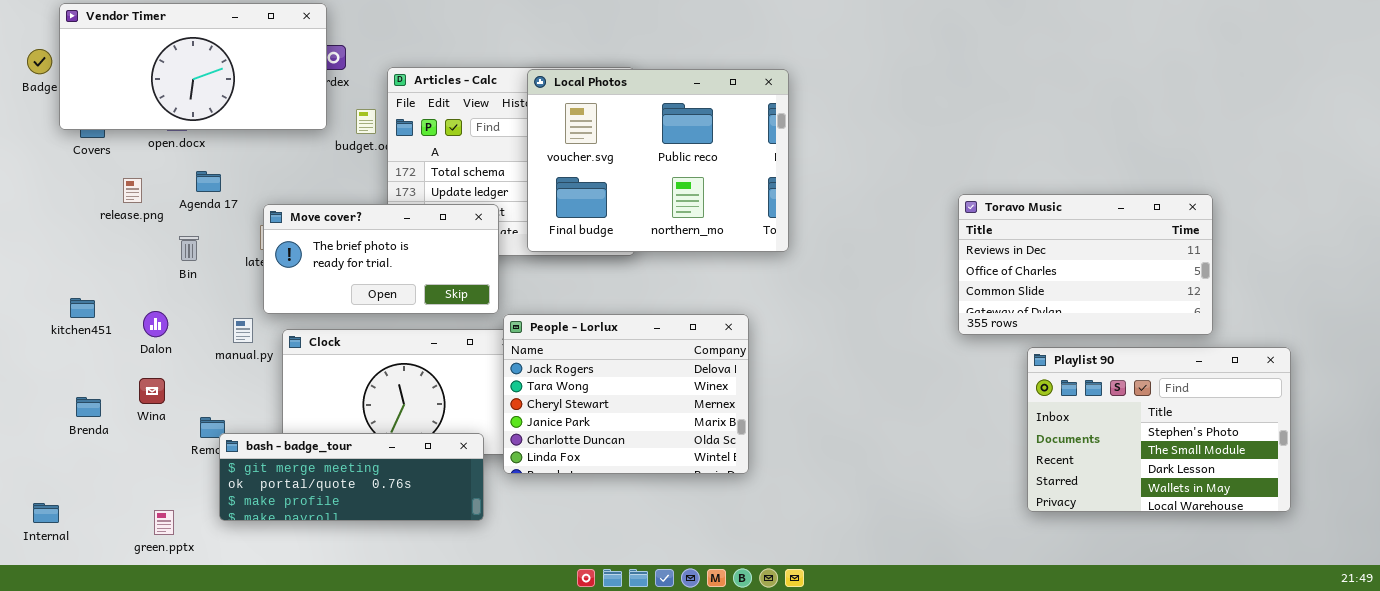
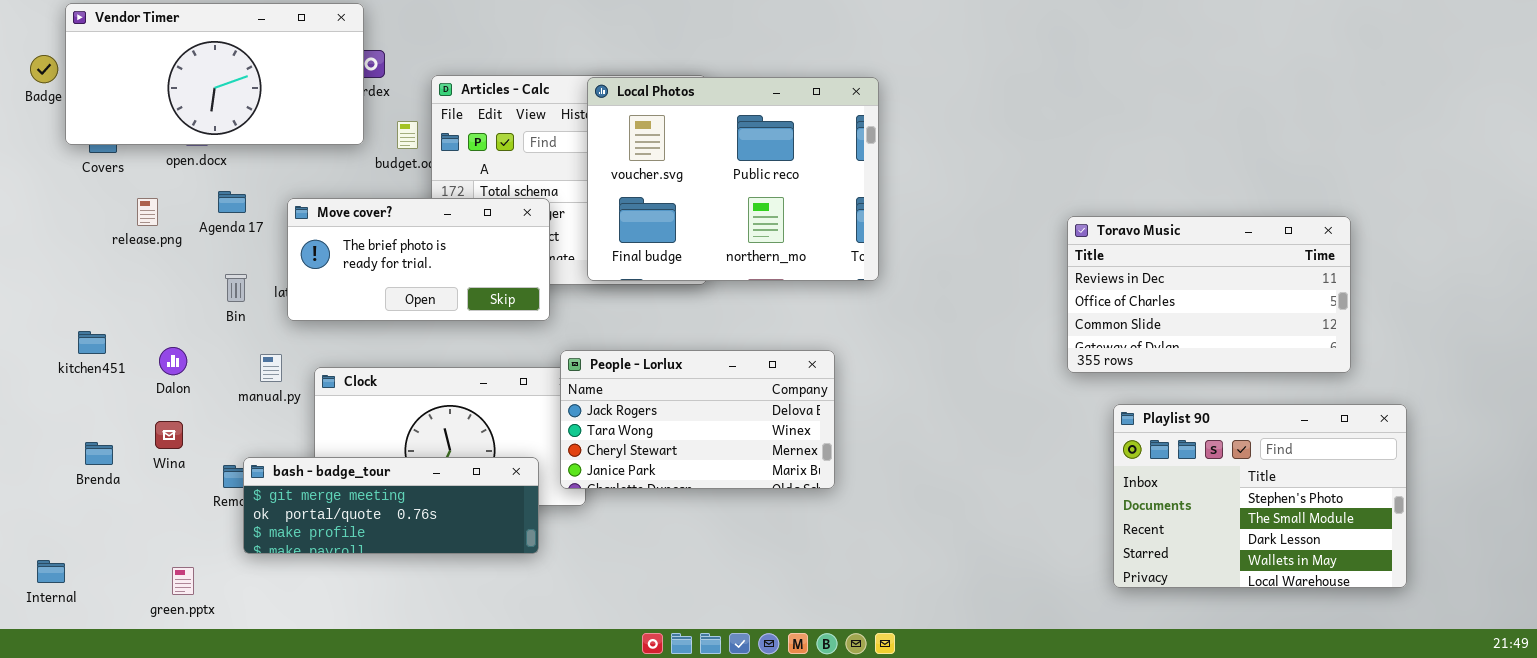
Move cover?: [263,204,499,314] -> [287,198,550,321], moved
Bin: [179,236,199,261] -> [225,274,247,302], moved
People - Lorlux: [503,314,749,474] -> [560,350,835,489], resized
Playlist 90: [1027,347,1291,512] -> [1113,404,1407,588], moved
bash - badge_tour: [219,433,484,521] -> [243,457,539,554], moved

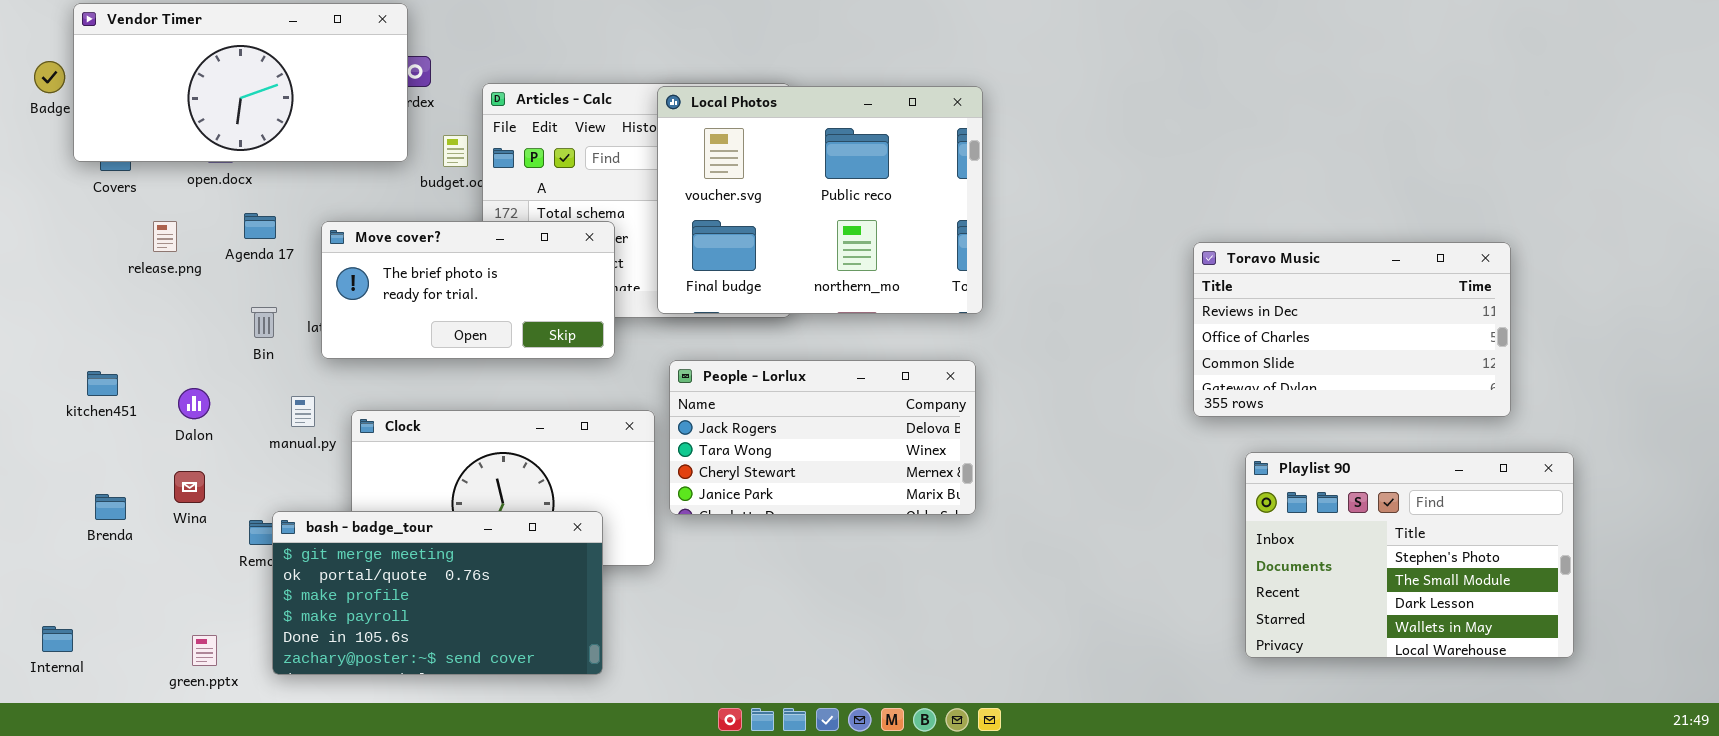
People - Lorlux: [560,350,835,489] -> [669,360,976,515], moved
bash - badge_tour: [243,457,539,554] -> [272,511,603,675], resized

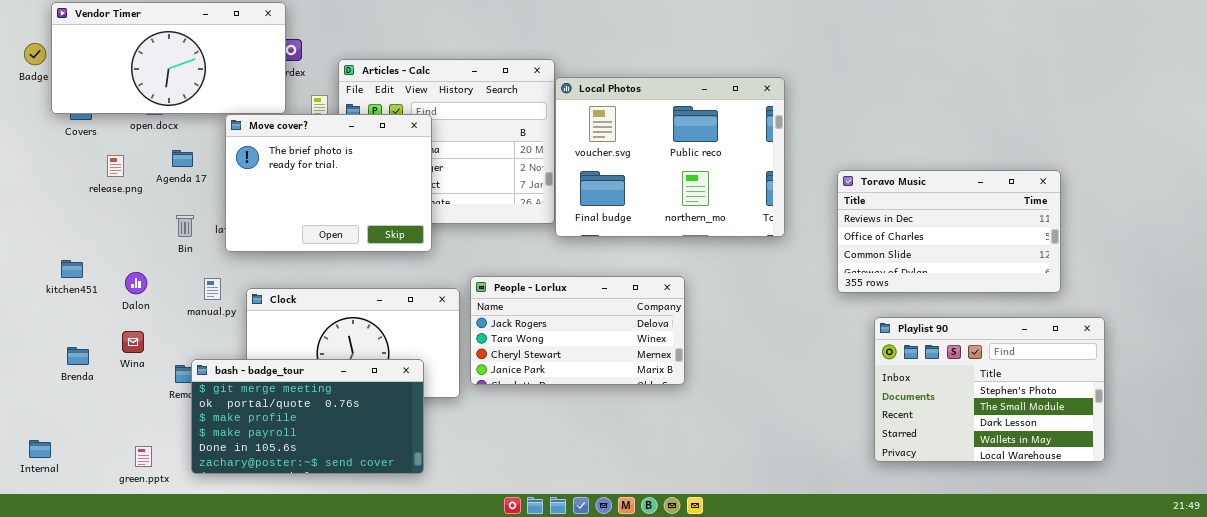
Local Photos: [657,86,983,314] -> [555,77,785,237], moved
Move cover?: [321,221,615,359] -> [225,114,432,252], resized
People - Lorlux: [669,360,976,515] -> [470,276,685,385], moved

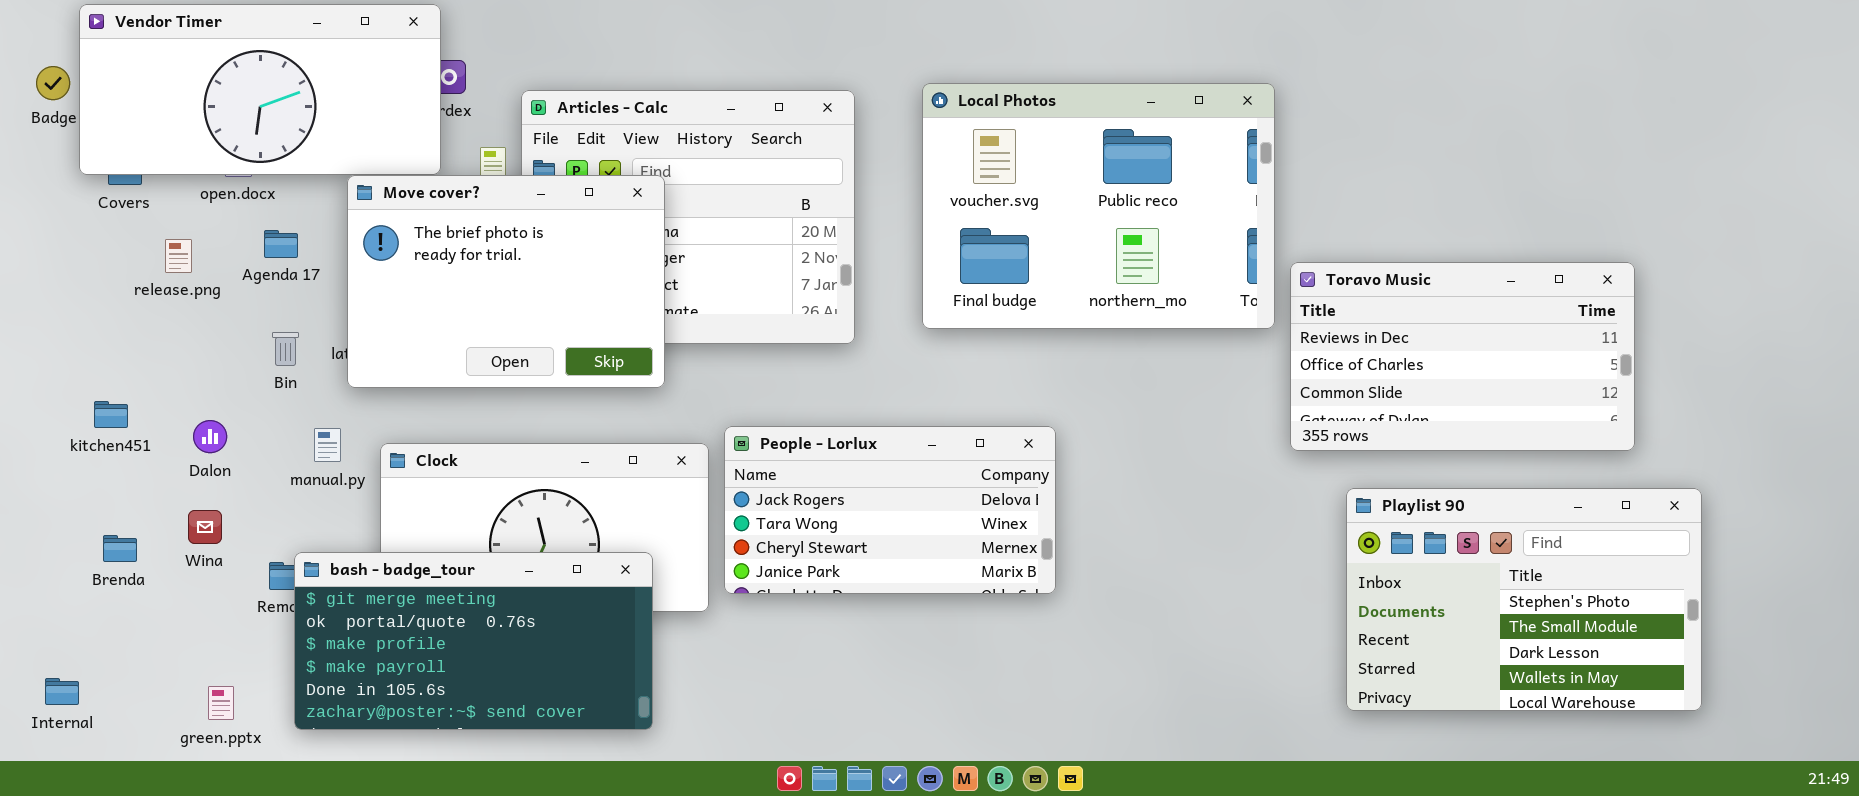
Local Photos: [555,77,785,237] -> [922,83,1275,329], moved

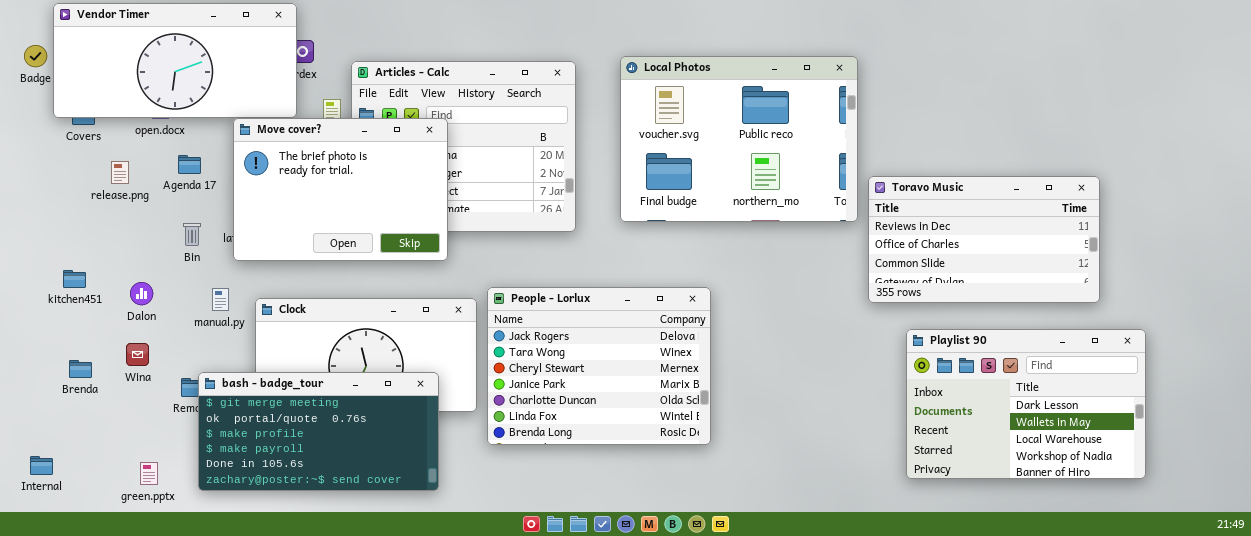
People - Lorlux: [724,426,1056,594] -> [487,287,711,445], resized
Playlist 90: [1346,488,1702,711] -> [906,329,1146,479], scrolled down 2 rows

